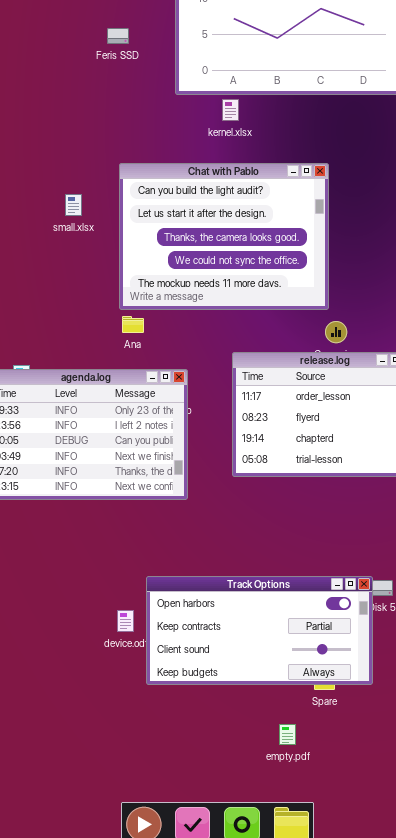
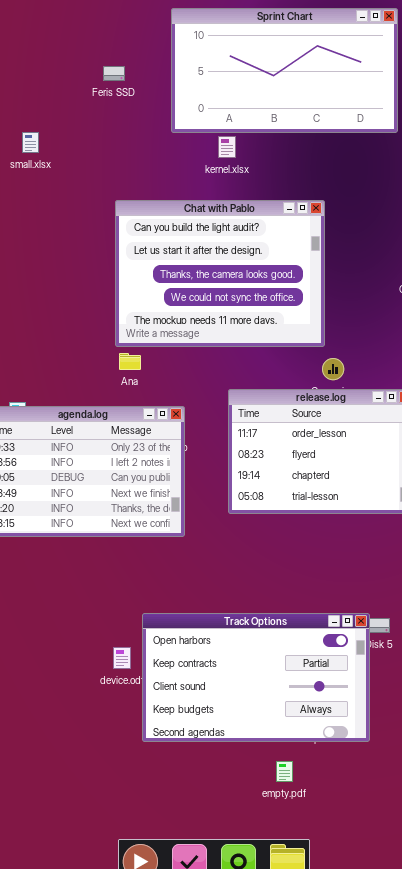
small.xlsx: [65,194,82,216] -> [22,132,39,153], moved
Track Options: [146,576,373,685] -> [142,613,370,742], resized

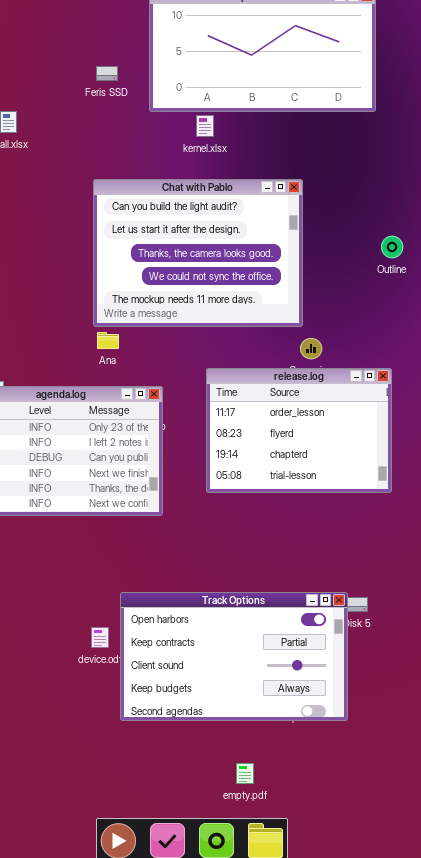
Feris SSD: [103,66,125,81] -> [96,66,118,81], moved
empty.pdf: [276,761,293,782] -> [236,763,254,784], moved

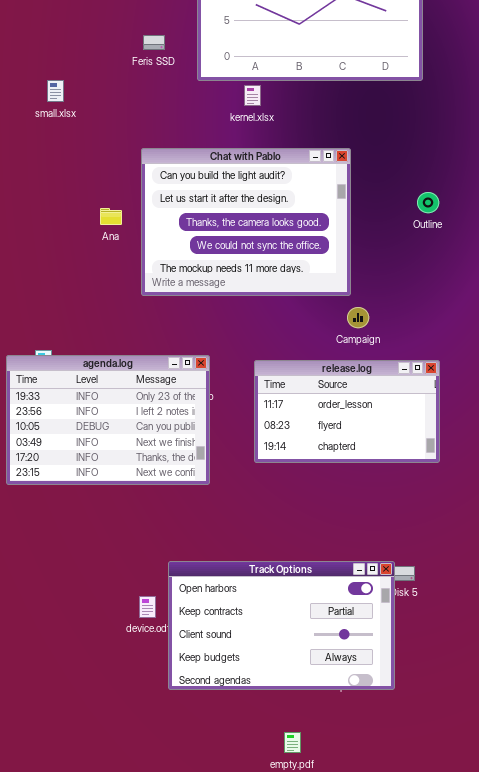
Outline: [381,236,403,258] -> [417,192,439,213], moved
Ana: [97,332,119,349] -> [100,208,122,225], moved
release.log: [206,368,392,493] -> [254,360,440,463], resized

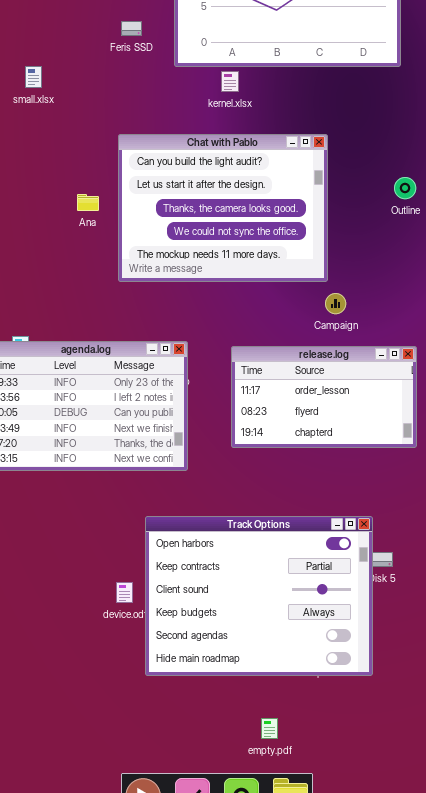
Track Options: [168,561,395,690] -> [145,516,373,676], resized

